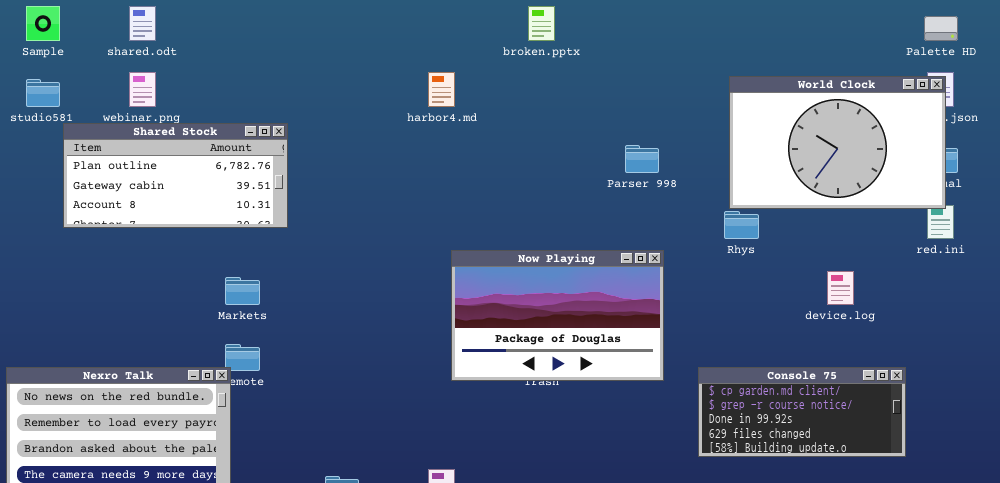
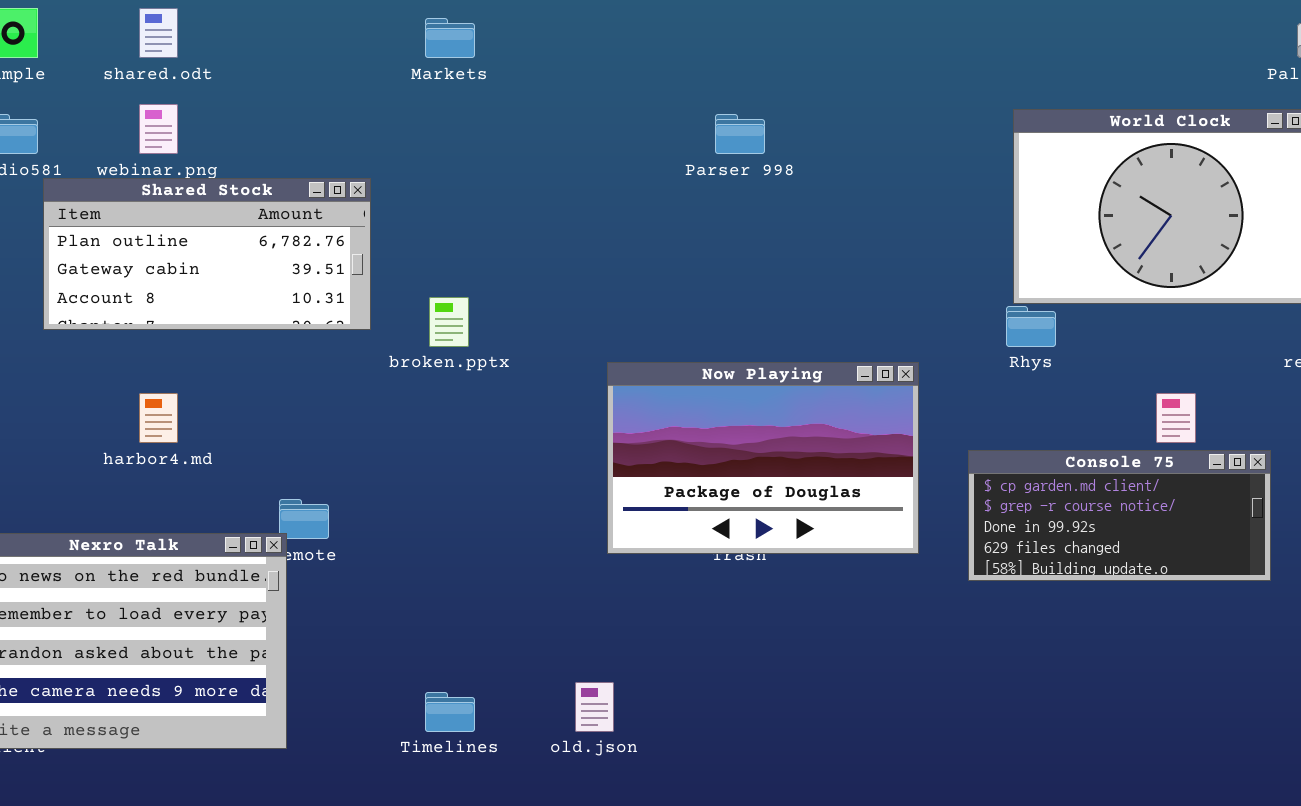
broken.pptx: [528,6,555,41] -> [429,297,469,347], moved
harbor4.md: [428,72,455,107] -> [139,393,178,443], moved
Parser 998: [625,145,659,173] -> [715,114,765,154], moved
Markets: [225,277,260,305] -> [425,18,475,58], moved
Console 75: [698,367,906,457] -> [968,450,1271,581], moved

